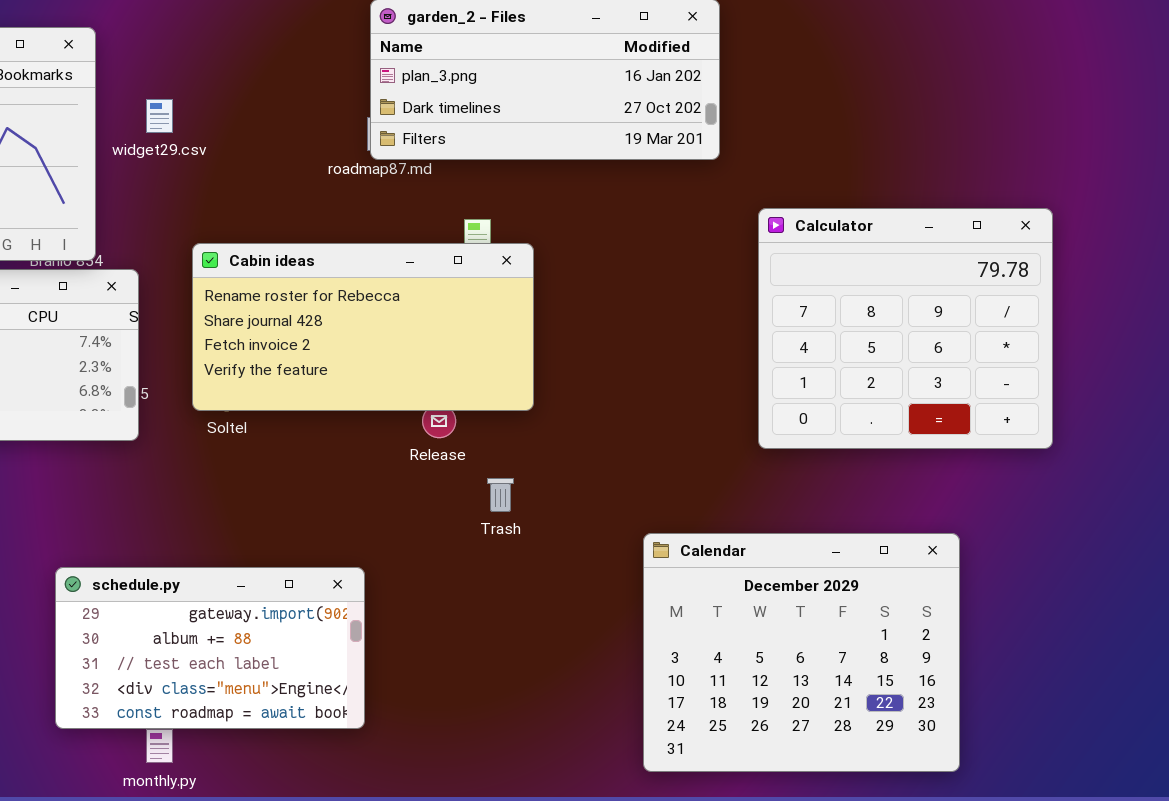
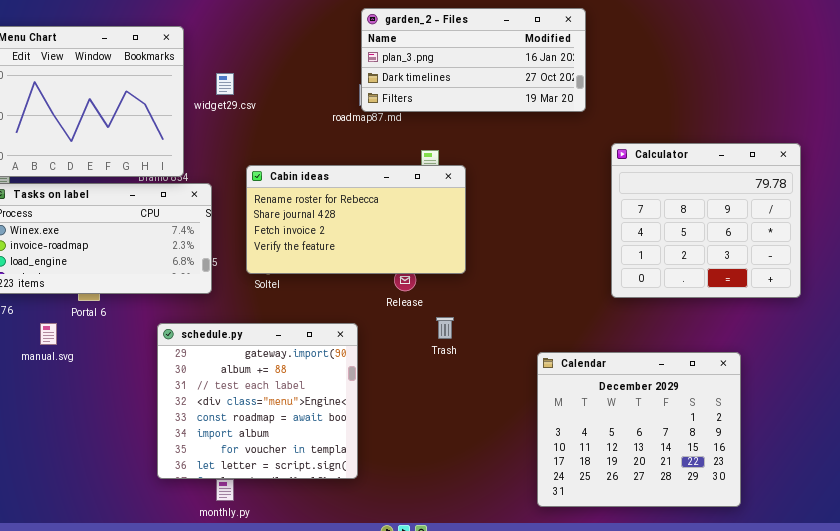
schedule.py: [55,567,365,729] -> [157,323,358,479], resized

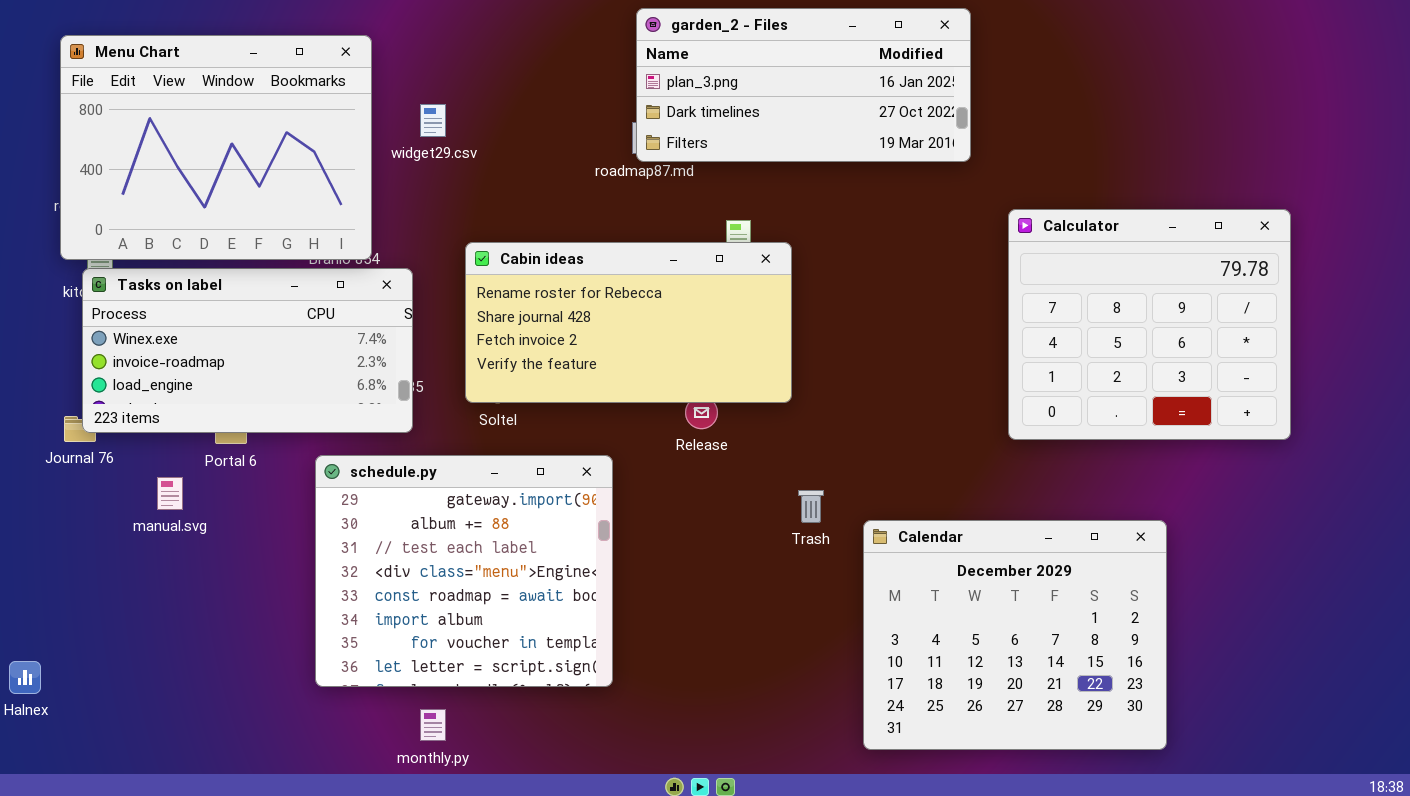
Trash: [436,317,454,339] -> [798,490,824,523], moved
schedule.py: [157,323,358,479] -> [315,455,613,687], moved
Calendar: [537,352,741,507] -> [863,520,1167,750], moved

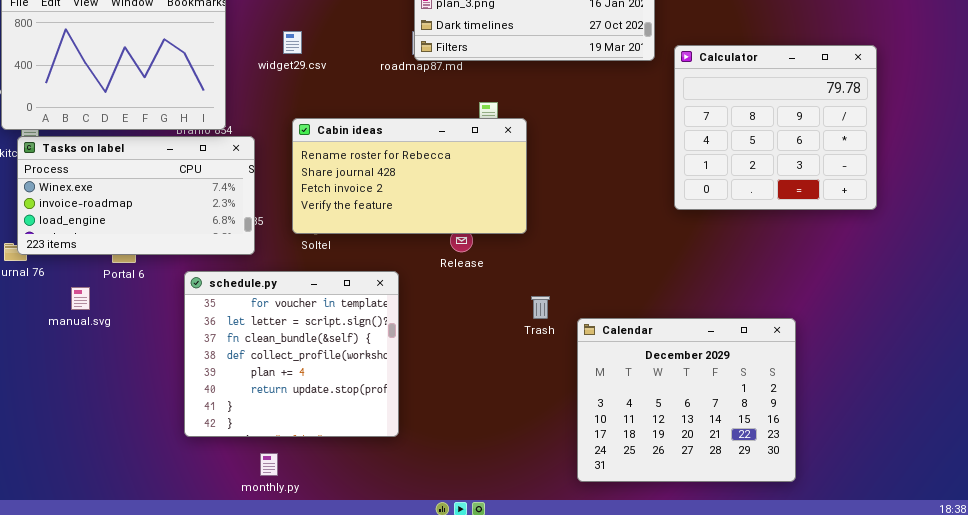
widget29.csv: [420,104,446,137] -> [283,31,302,54], moved
Calculator: [1008,209,1291,440] -> [674,45,877,210], moved
schedule.py: [315,455,613,687] -> [184,271,399,437], scrolled down 6 rows

